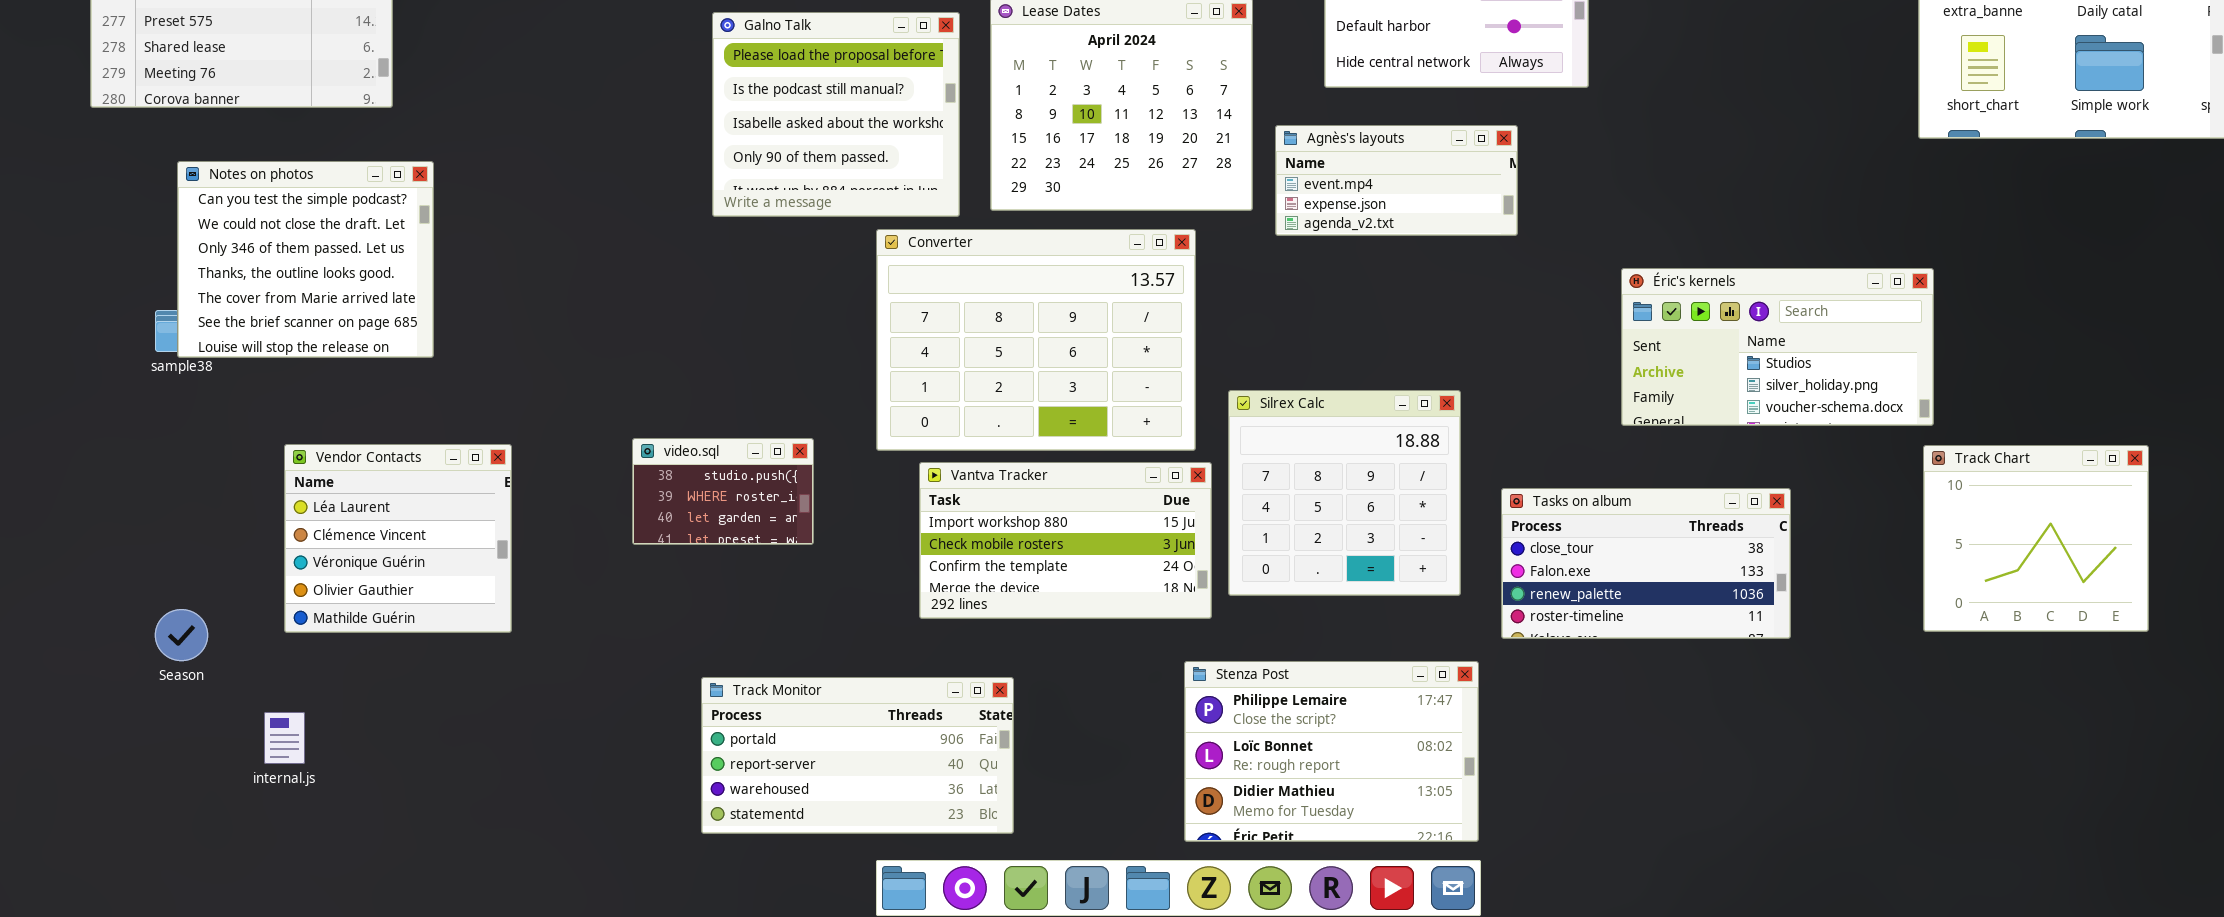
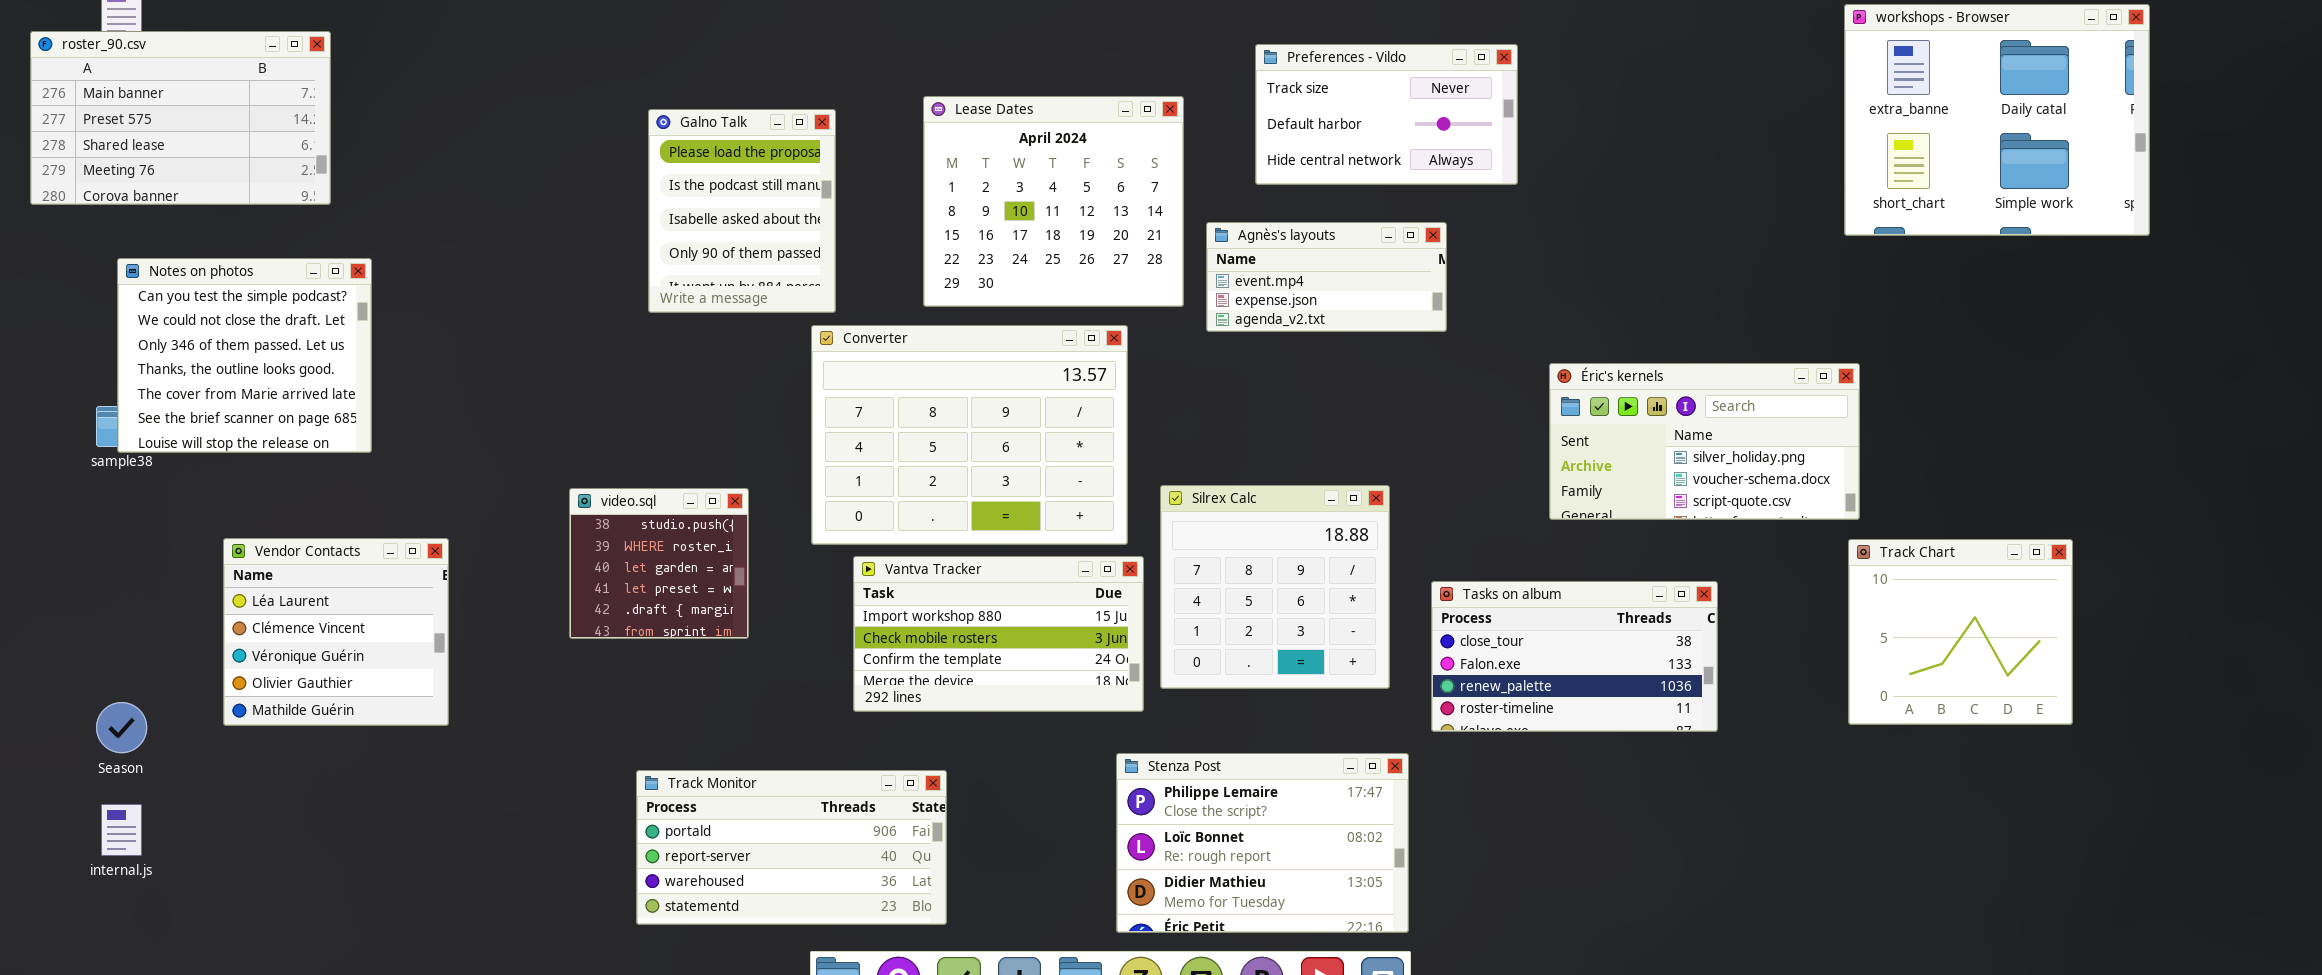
Galno Talk: [712,12,960,217] -> [648,109,836,313], resized
Éric's kernels: [1621,268,1934,426] -> [1549,363,1860,520], scrolled down 1 row
video.sql: [632,438,814,545] -> [569,488,749,639], resized
internal.js: [264,712,305,764] -> [101,804,142,856], moved

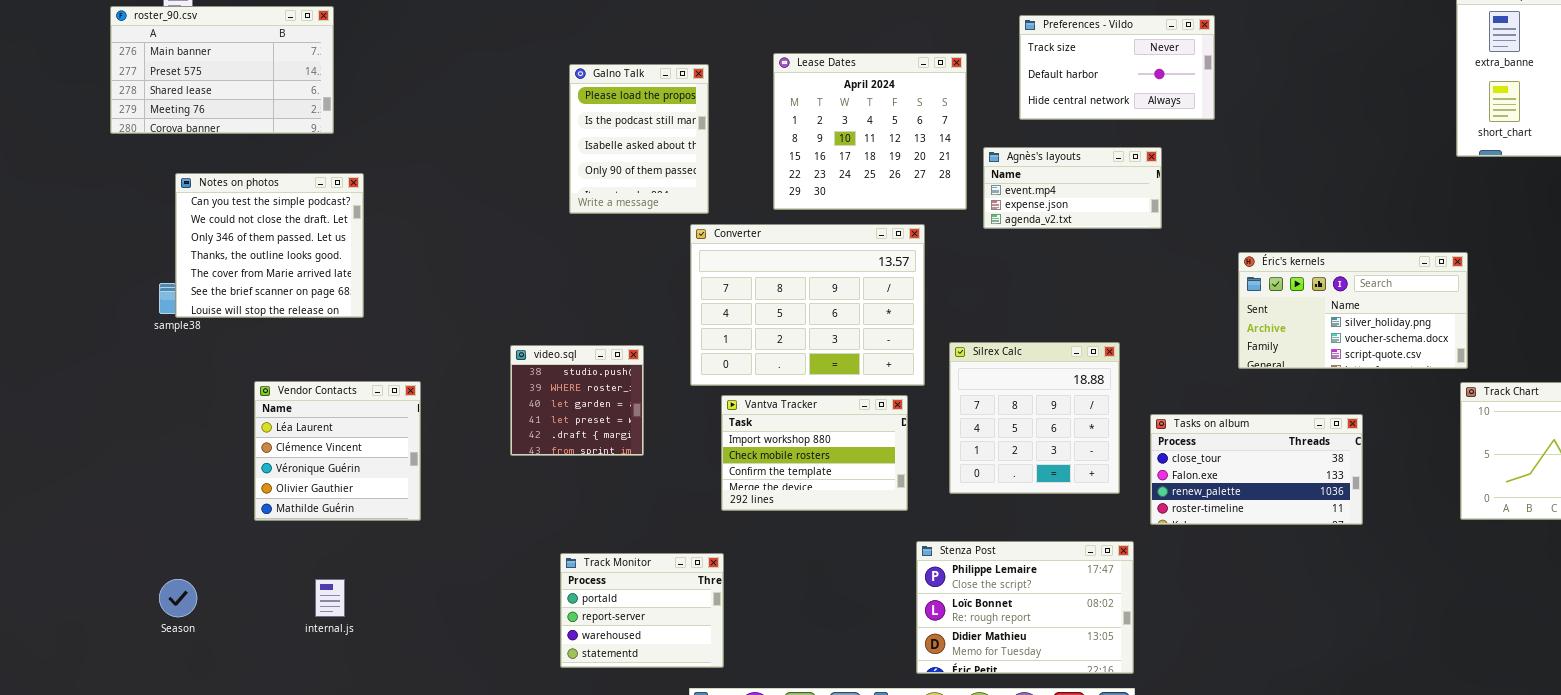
Vantva Tracker: [853,556,1144,712] -> [721,395,908,511], resized
Season: [96,702,147,753] -> [159,579,197,617], moved
Track Monitor: [636,770,947,925] -> [560,553,724,668], resized
internal.js: [101,804,142,856] -> [315,579,345,617], moved

